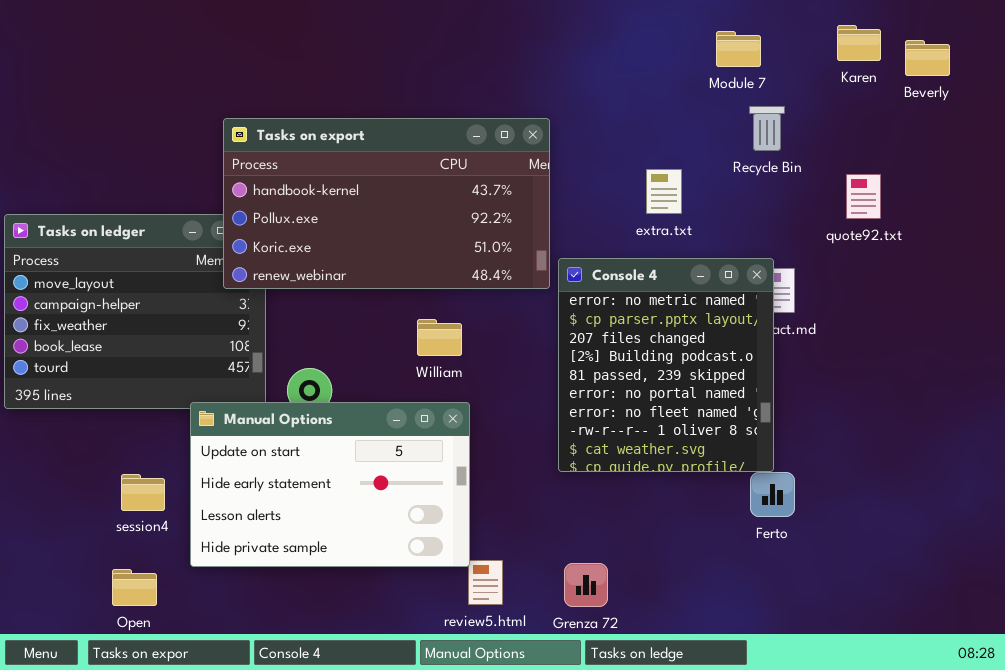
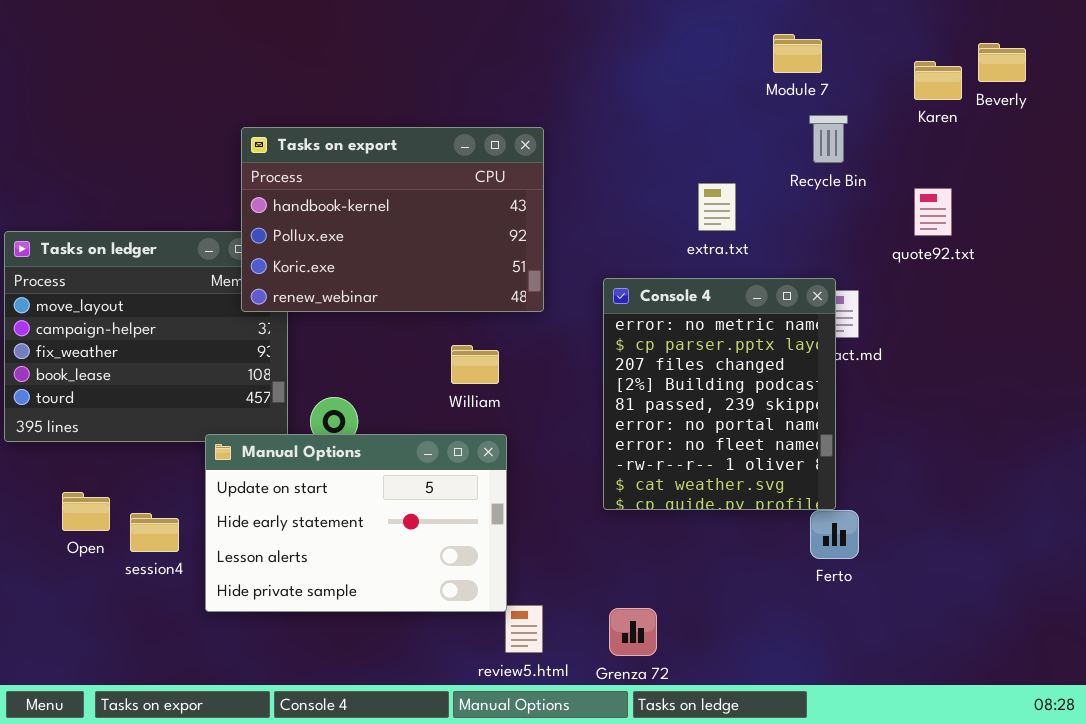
Karen: [837,25,881,61] -> [914,61,962,100], moved
Tasks on export: [223,118,550,289] -> [241,127,544,312], resized
Open: [112,569,157,606] -> [62,492,110,531], moved

